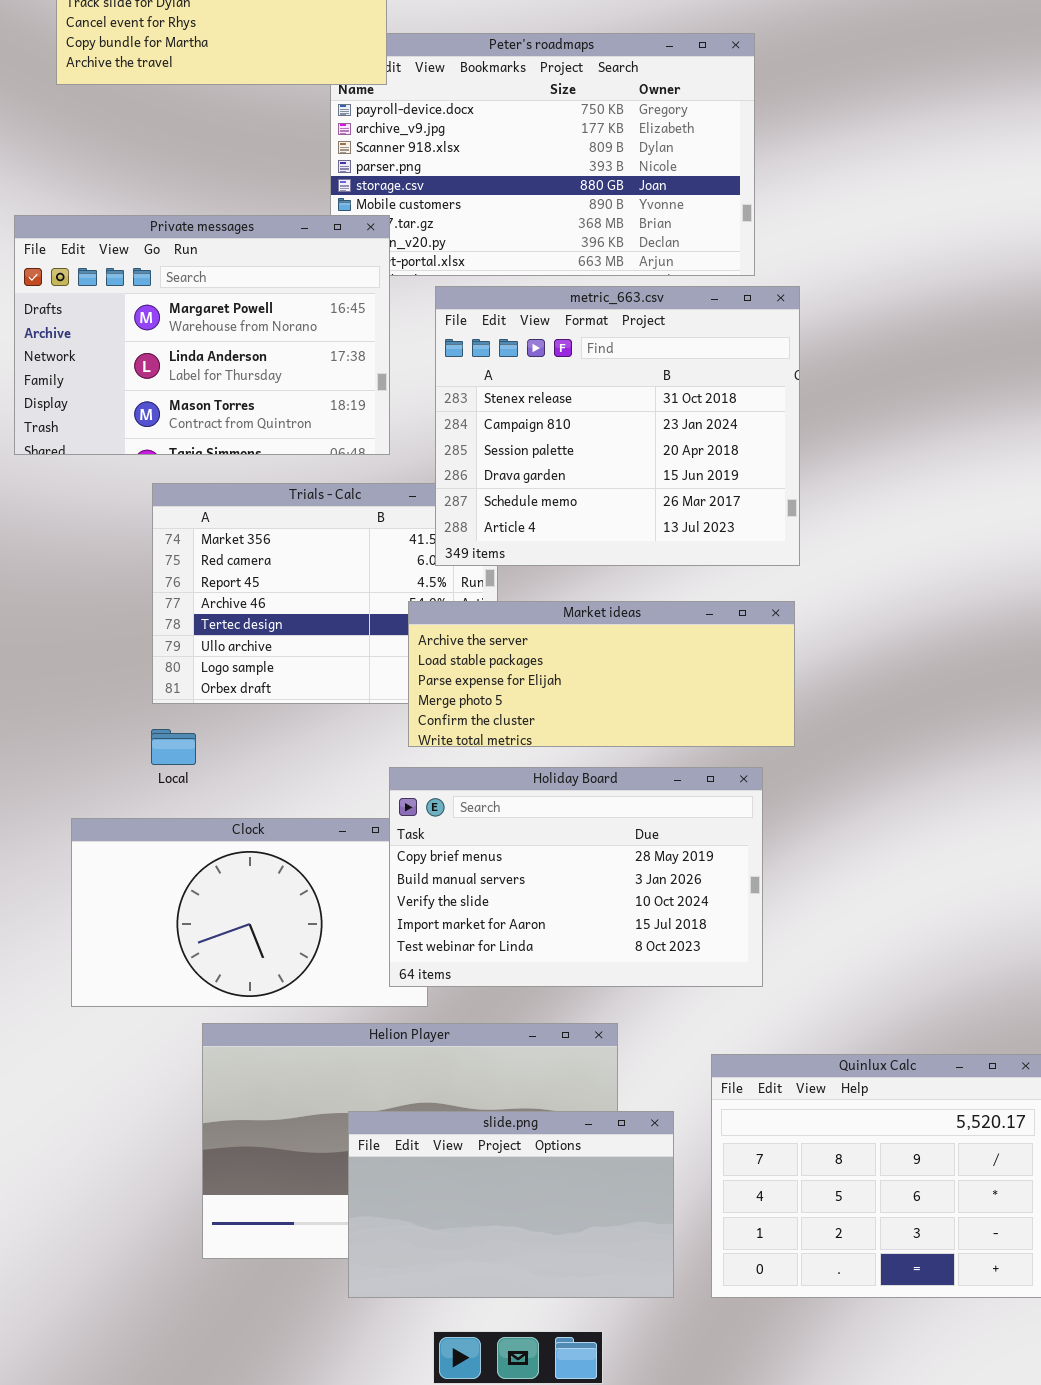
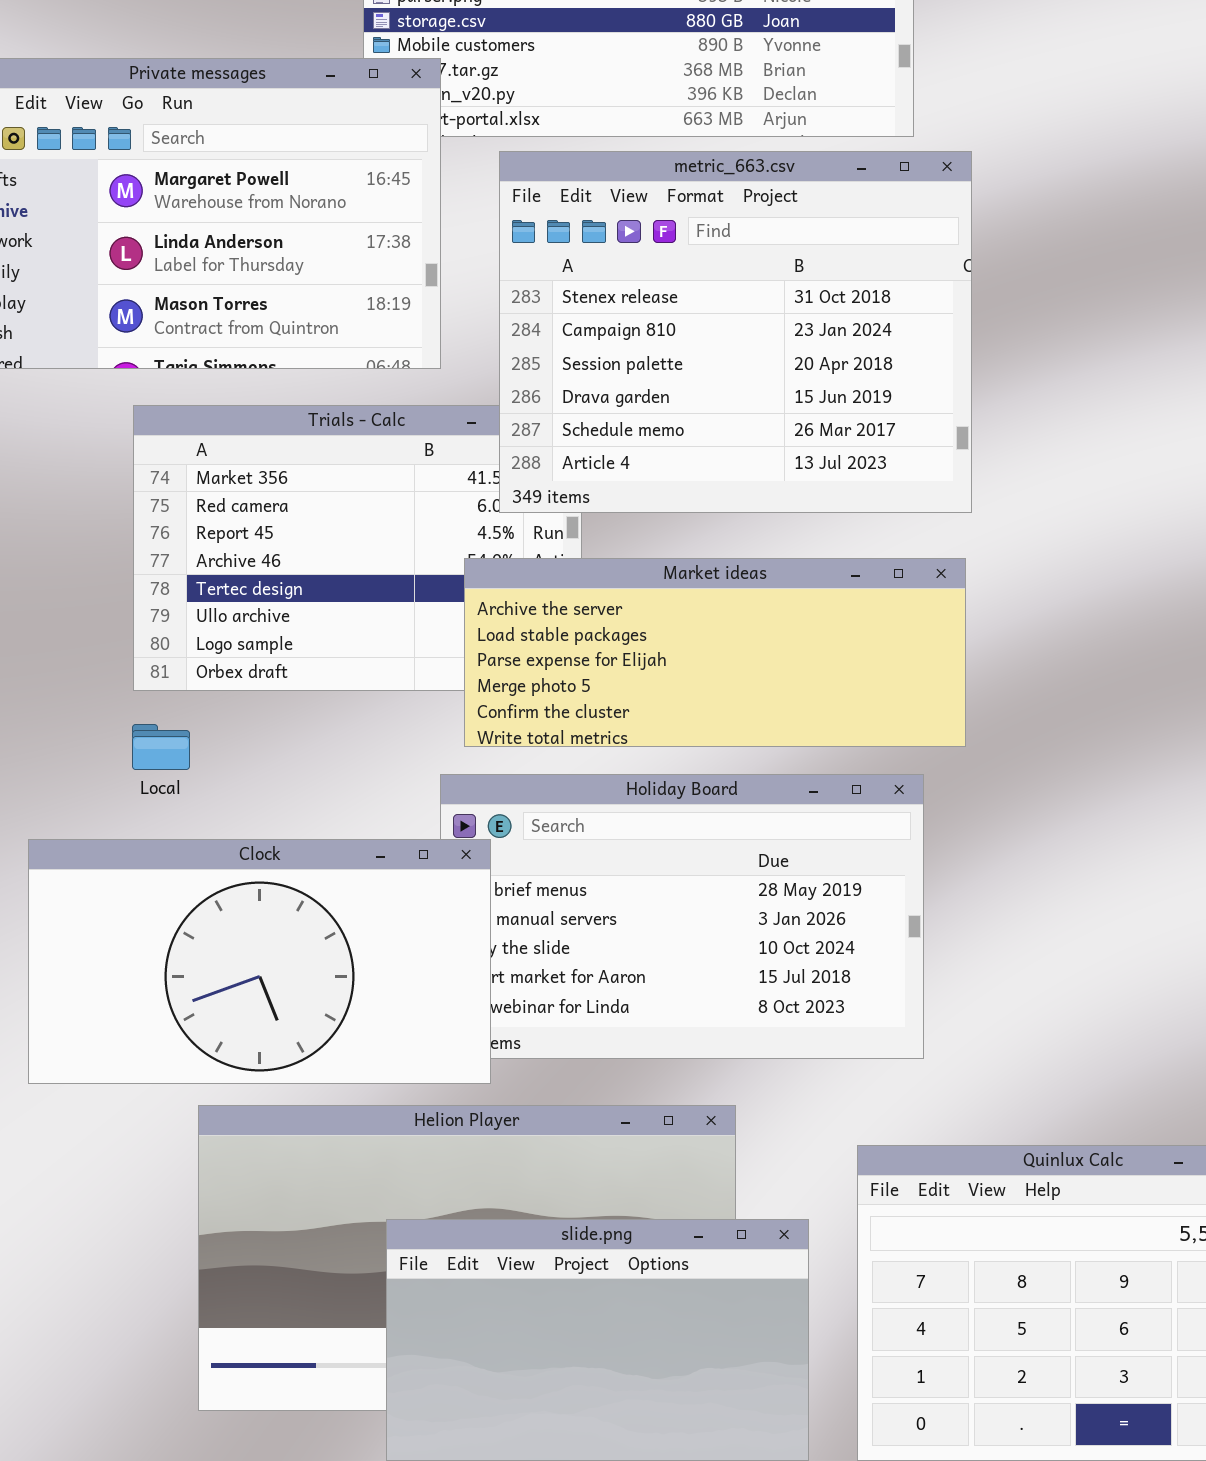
Clock: [71,818,428,1007] -> [28,839,491,1084], raised

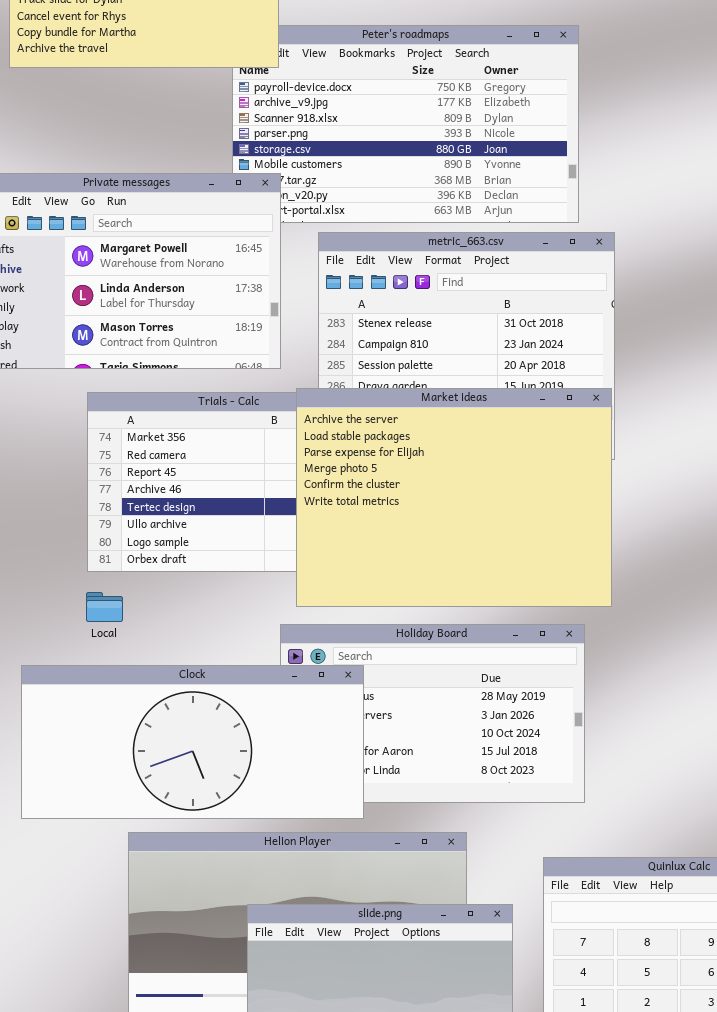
Market ideas: [464,558,966,747] -> [296,388,612,607], resized
Clock: [28,839,491,1084] -> [21,665,364,819], resized

